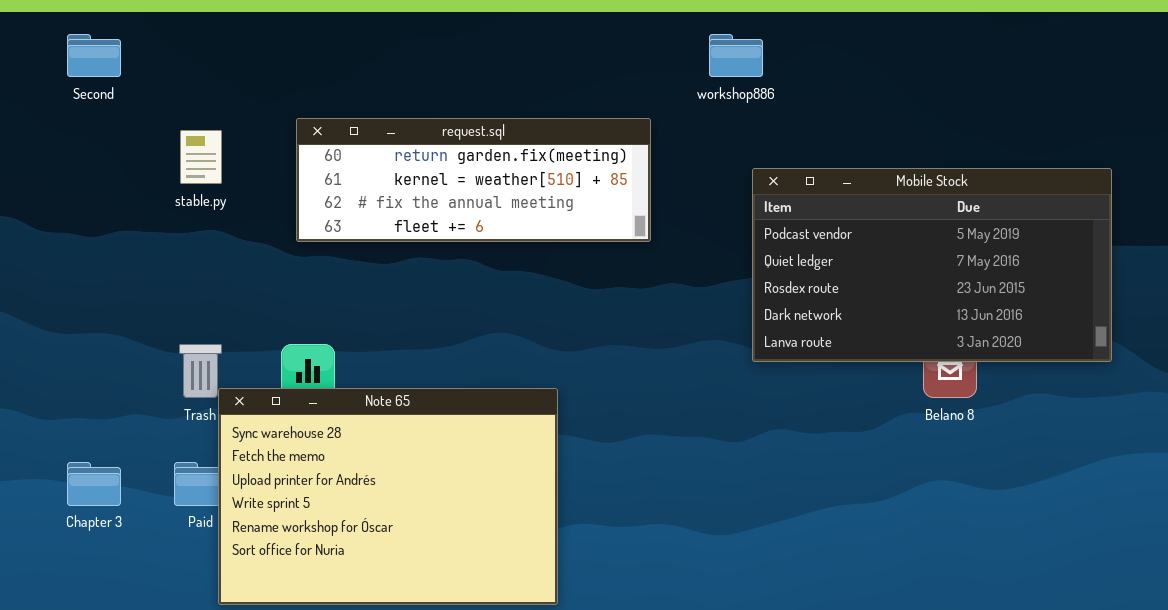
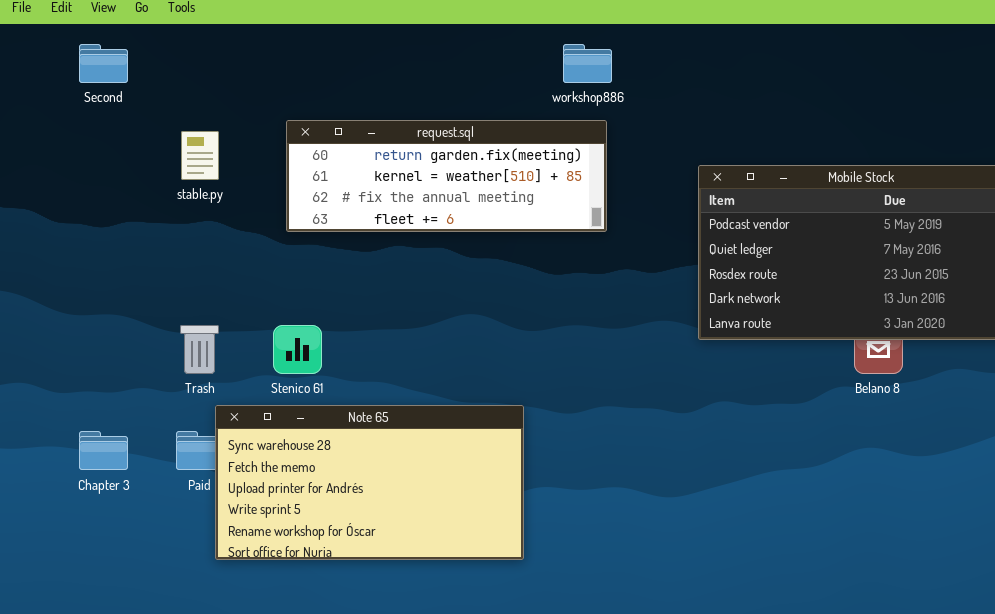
workshop886: [709,34,763,77] -> [563,44,612,83], moved
Note 65: [218,388,558,605] -> [215,405,524,560], resized

